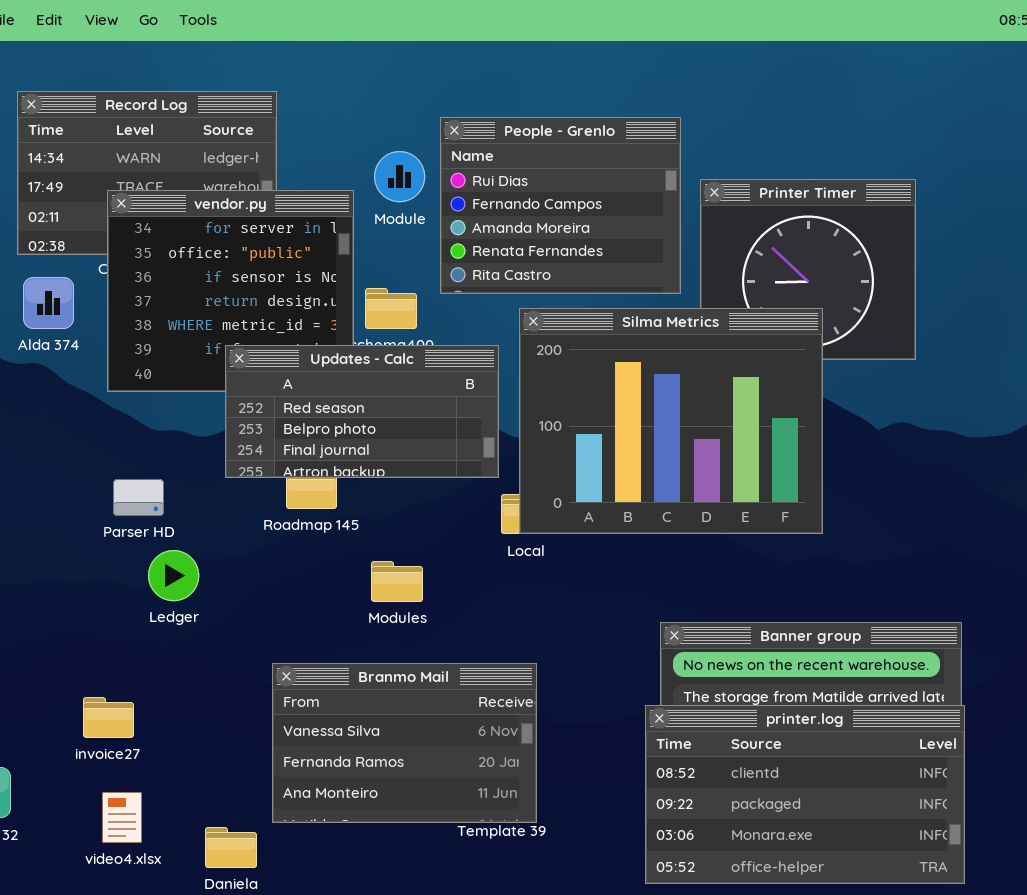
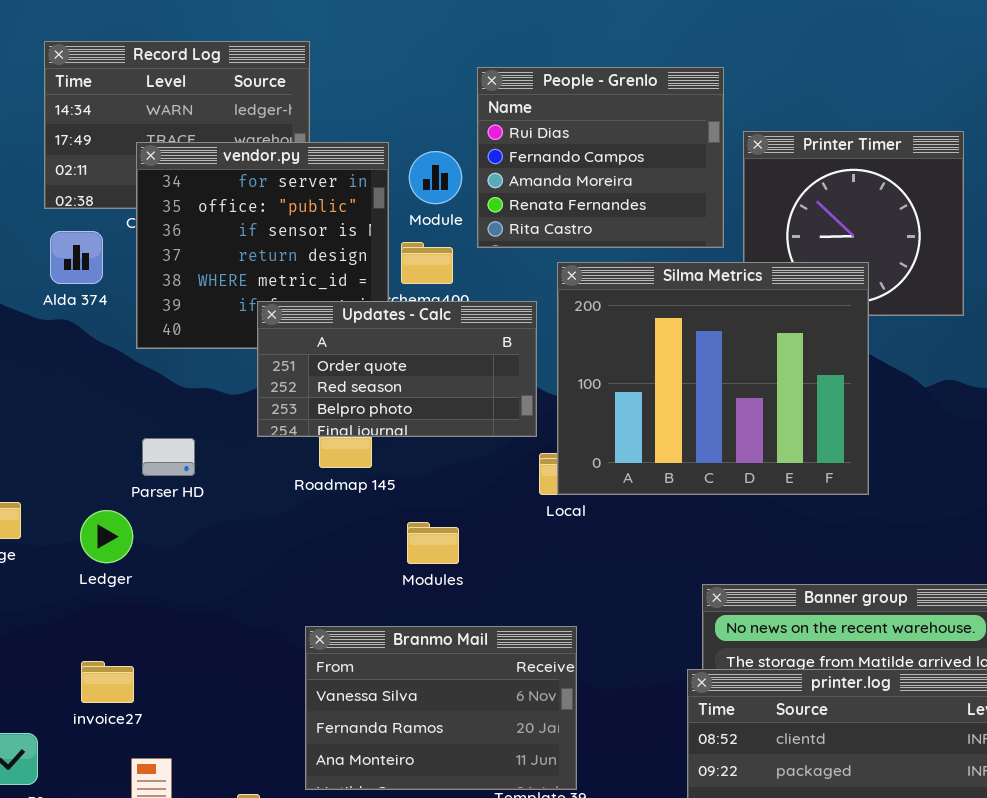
Module: [374,151,425,202] -> [409,151,462,204], moved
Updates - Calc: [225,345,499,478] -> [257,301,537,437], scrolled up 1 row
Ledger: [148,550,199,601] -> [80,510,133,563], moved
invoice27: [83,697,134,738] -> [81,661,134,703], moved

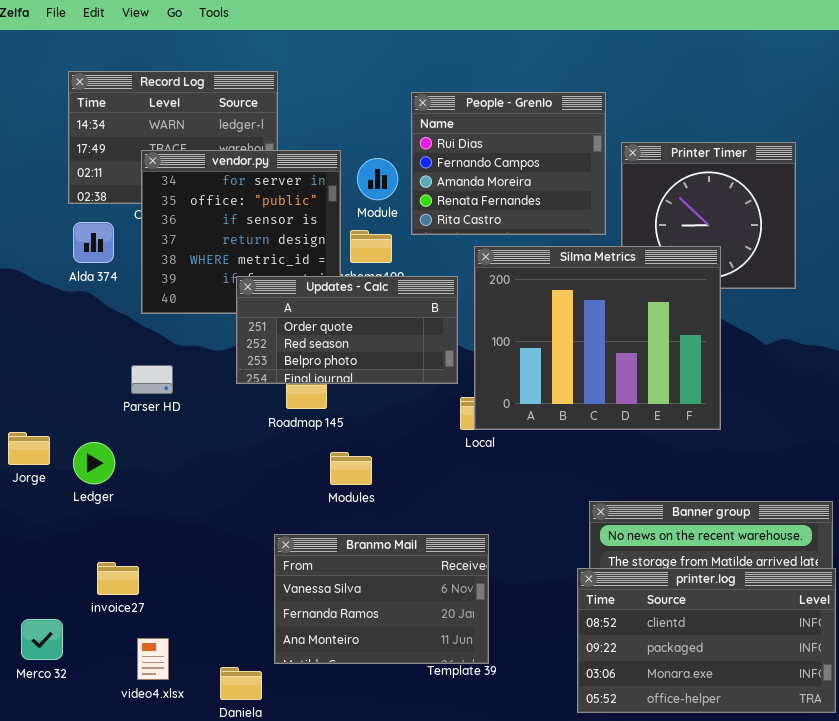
Parser HD: [142,438,195,476] -> [131,365,173,394], moved
Ledger: [80,510,133,563] -> [73,442,115,484], moved
Modules: [407,522,459,564] -> [330,452,372,485], moved

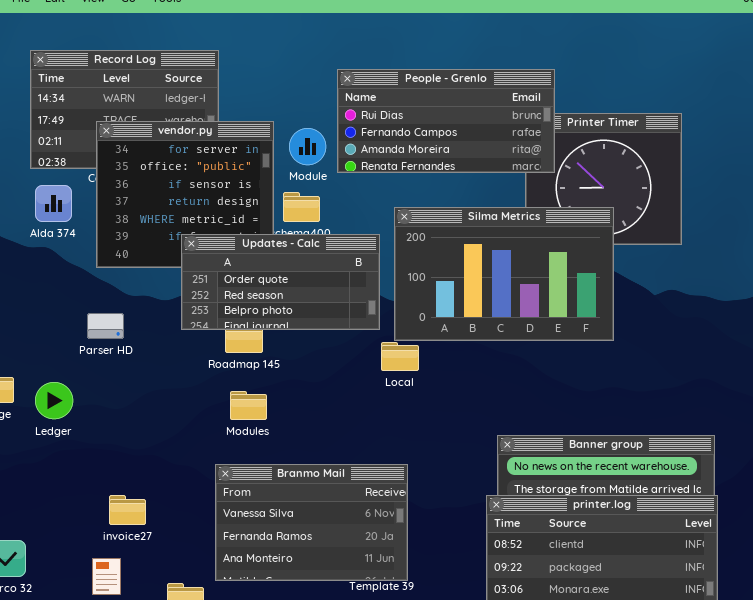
People - Grenlo: [411,92,606,235] -> [337,69,555,173], resized
Silma Metrics: [474,246,721,430] -> [394,207,614,341], resized
Modules: [330,452,372,485] -> [230,391,267,420], moved
invoice27: [97,562,139,595] -> [109,495,146,525], moved

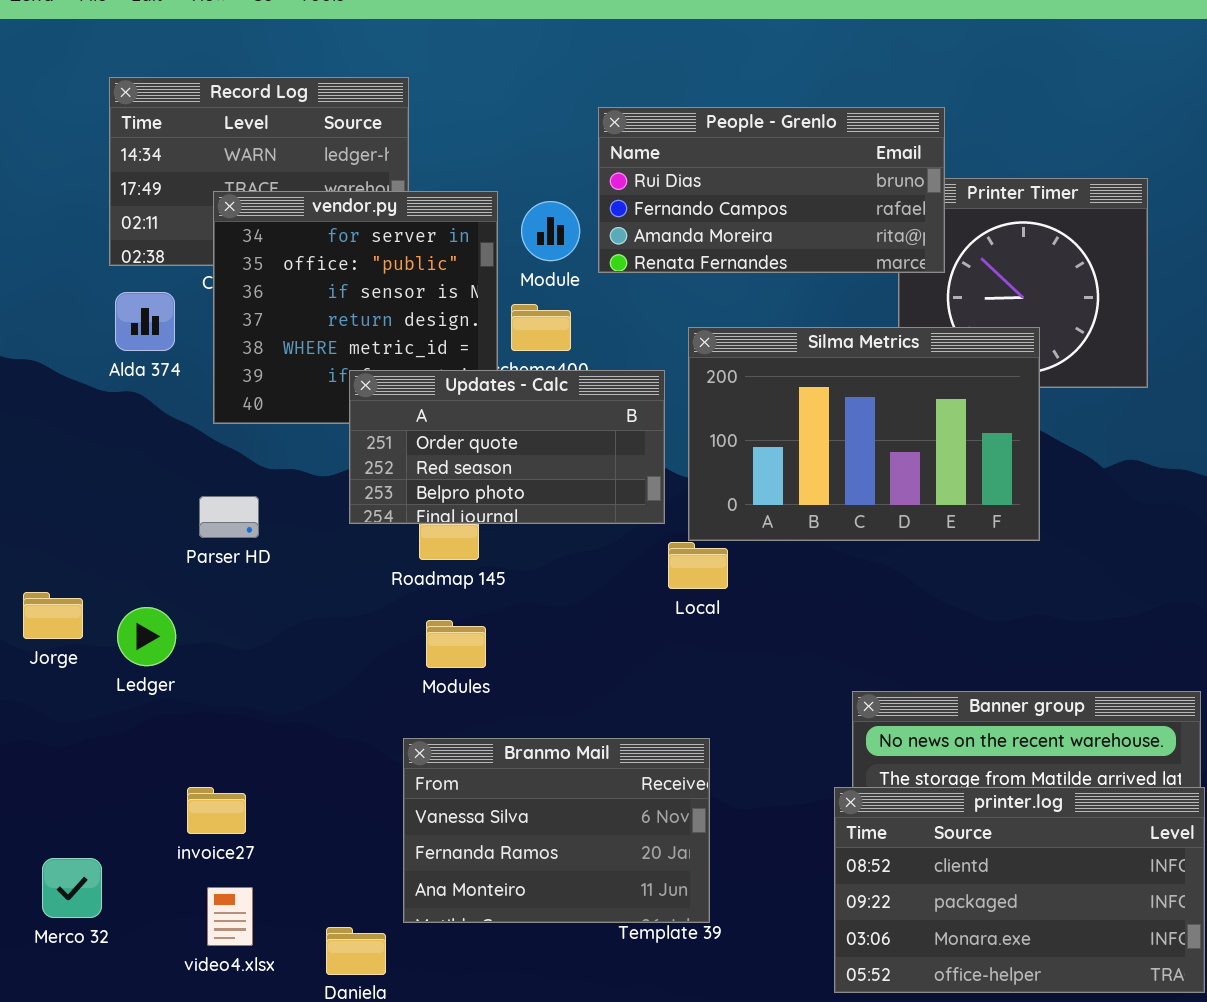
invoice27: [109,495,146,525] -> [187,787,246,834], moved

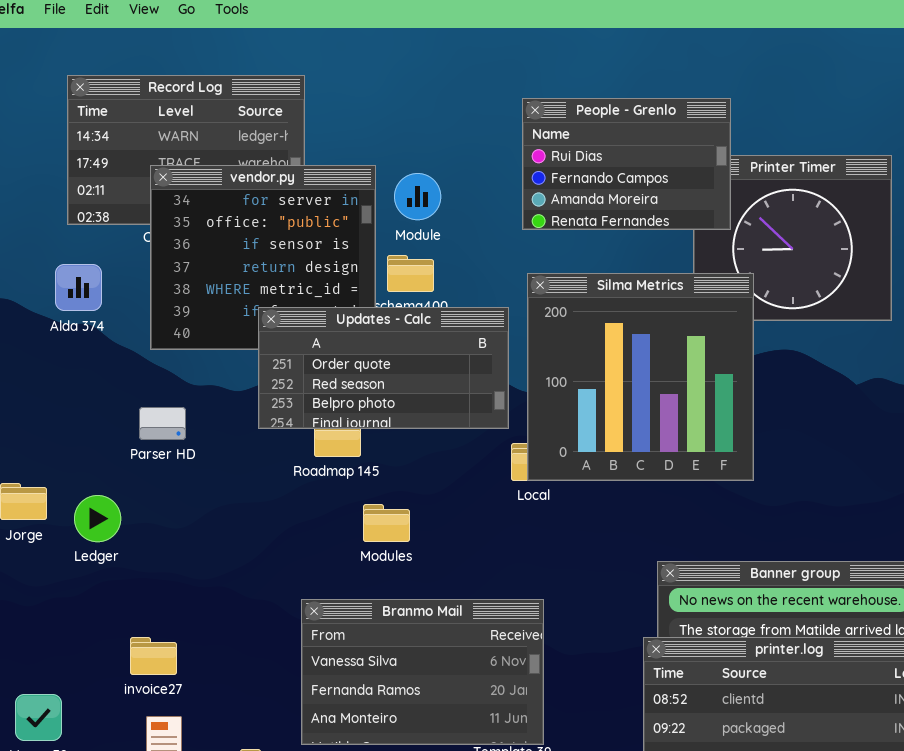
People - Grenlo: [598,107,945,273] -> [522,98,731,230], resized
Alda 374: [115,292,175,351] -> [55,264,102,311], moved
Silma Metrics: [688,327,1040,541] -> [527,273,754,481], resized
Modules: [426,620,486,668] -> [363,504,410,542], moved

